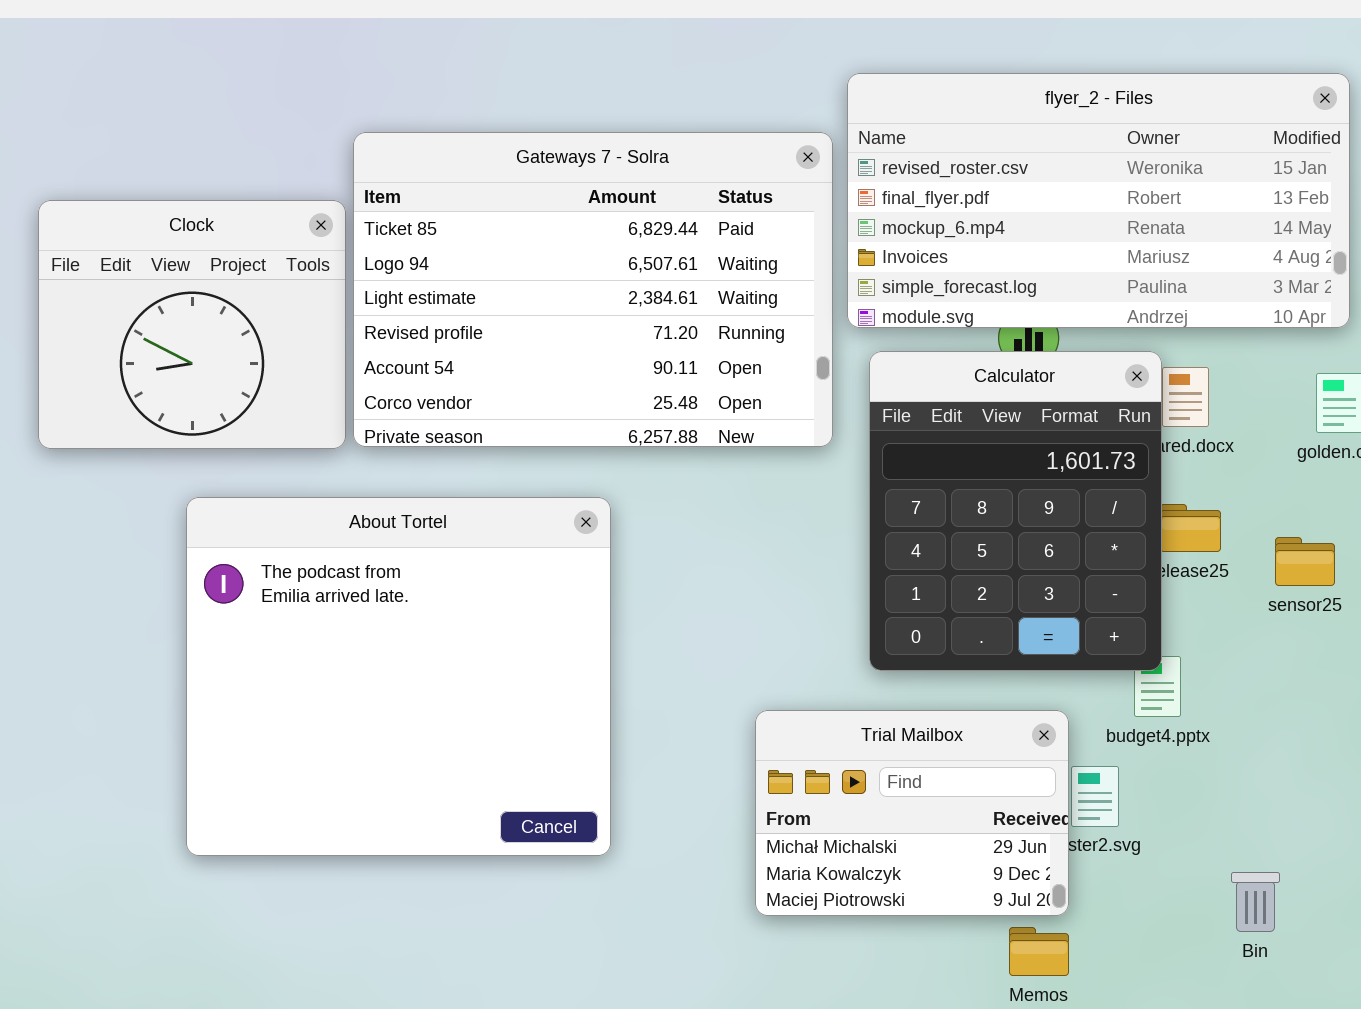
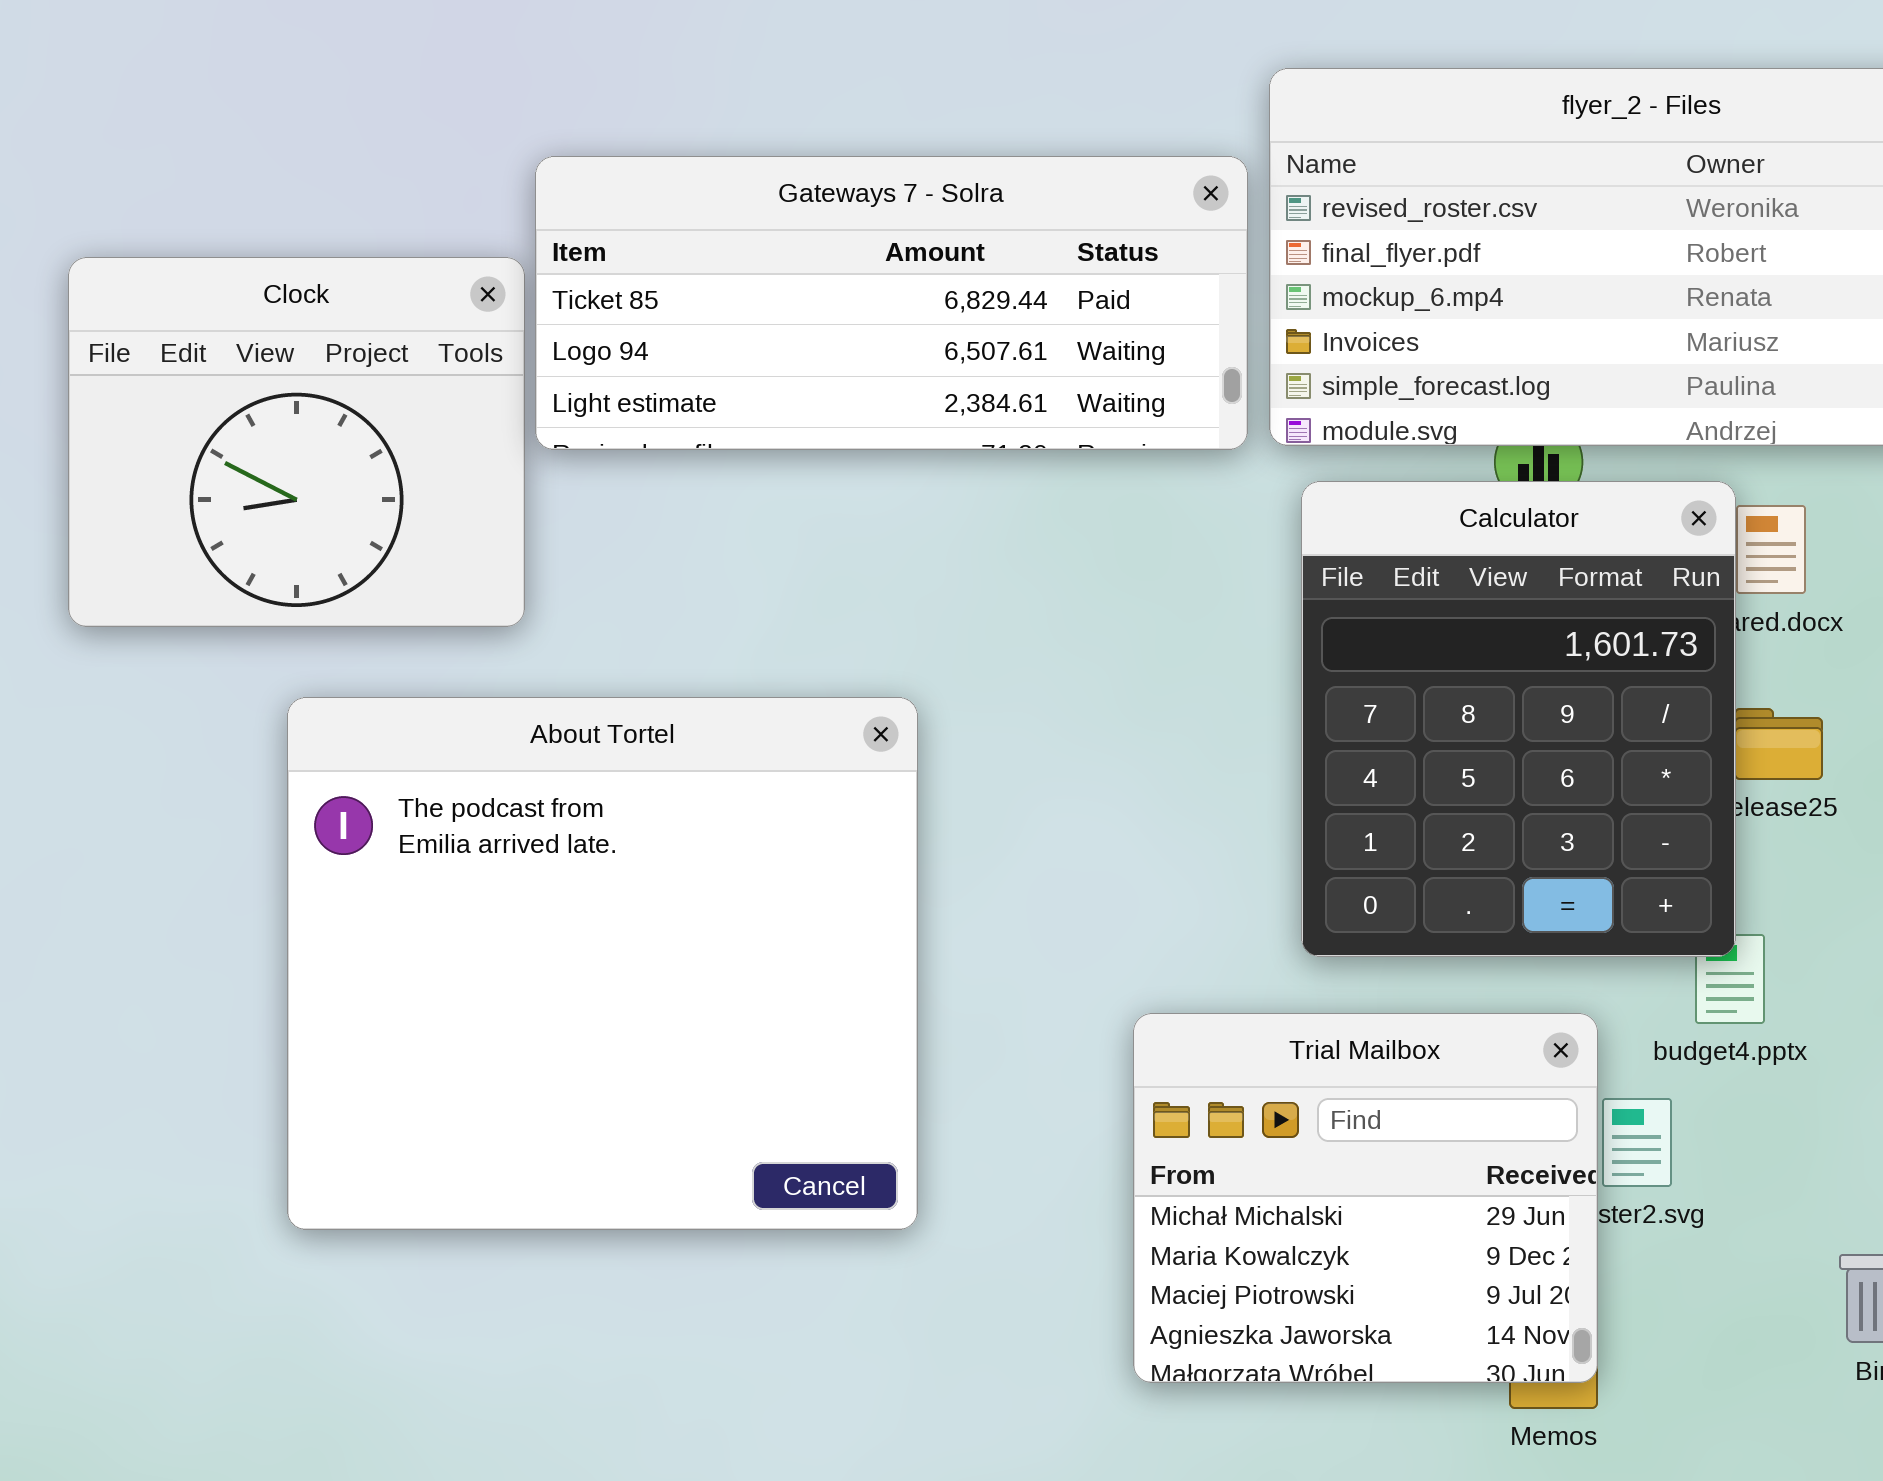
Gateways 7 - Solra: [353,132,833,447] -> [535,156,1248,450], resized
Trial Mailbox: [755,710,1069,916] -> [1133,1013,1598,1383], resized

